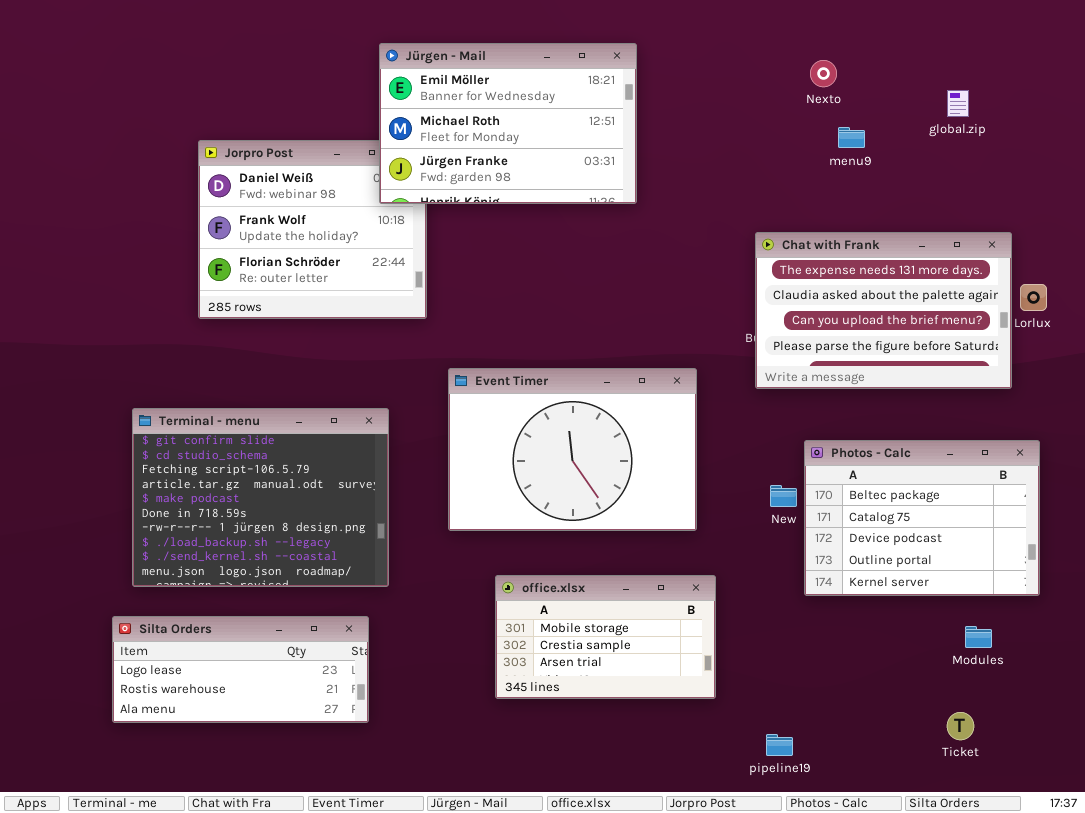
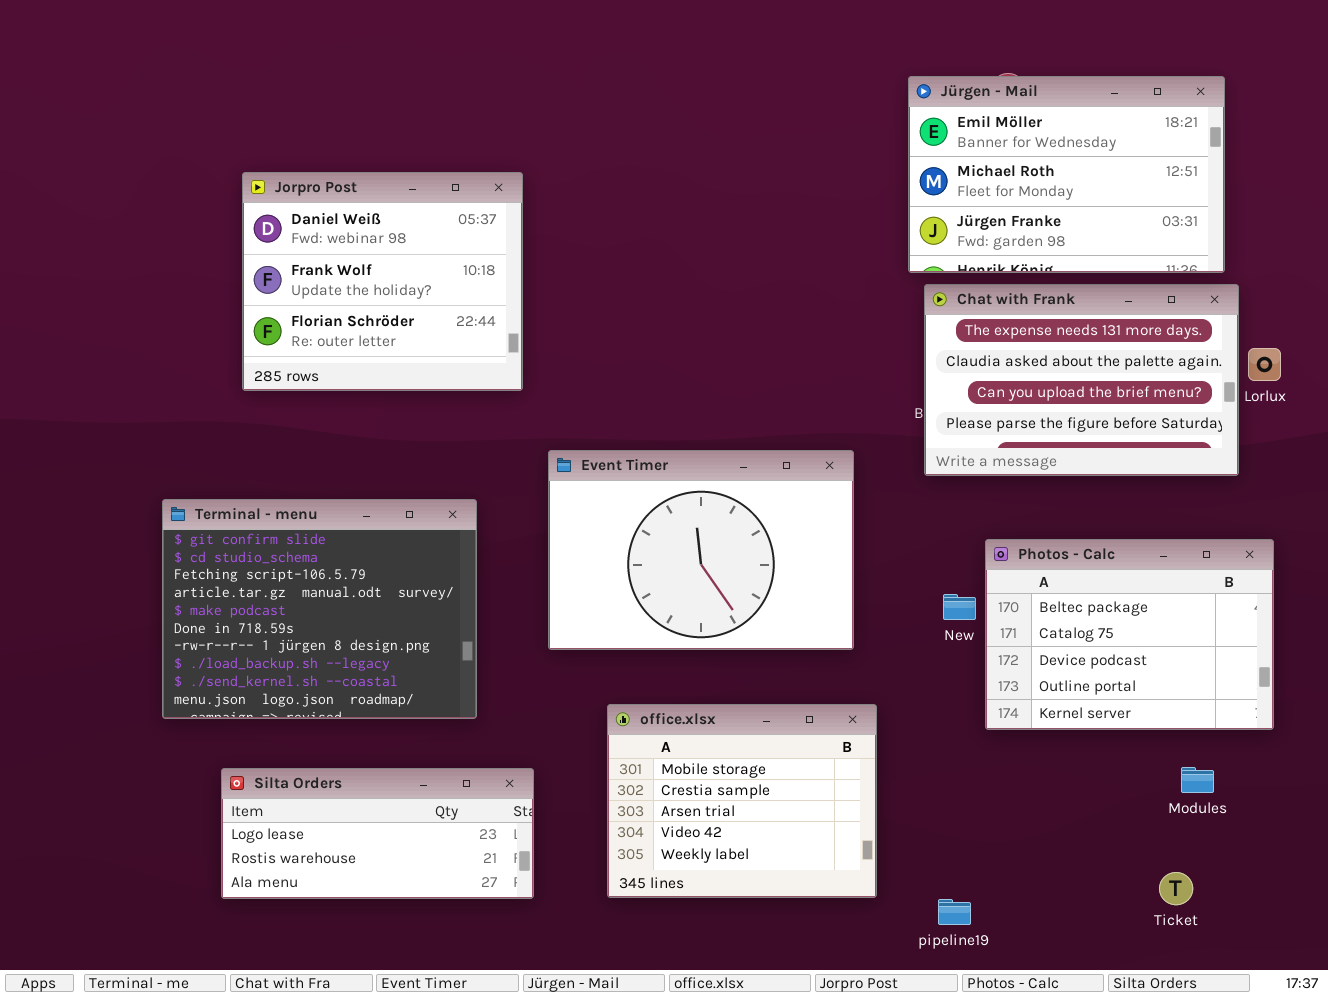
Jürgen - Mail: [379,43,637,204] -> [908,76,1225,273], moved
office.xlsx: [495,575,716,699] -> [607,704,877,898], resized
Silta Orders: [112,616,369,723] -> [221,768,534,899], moved

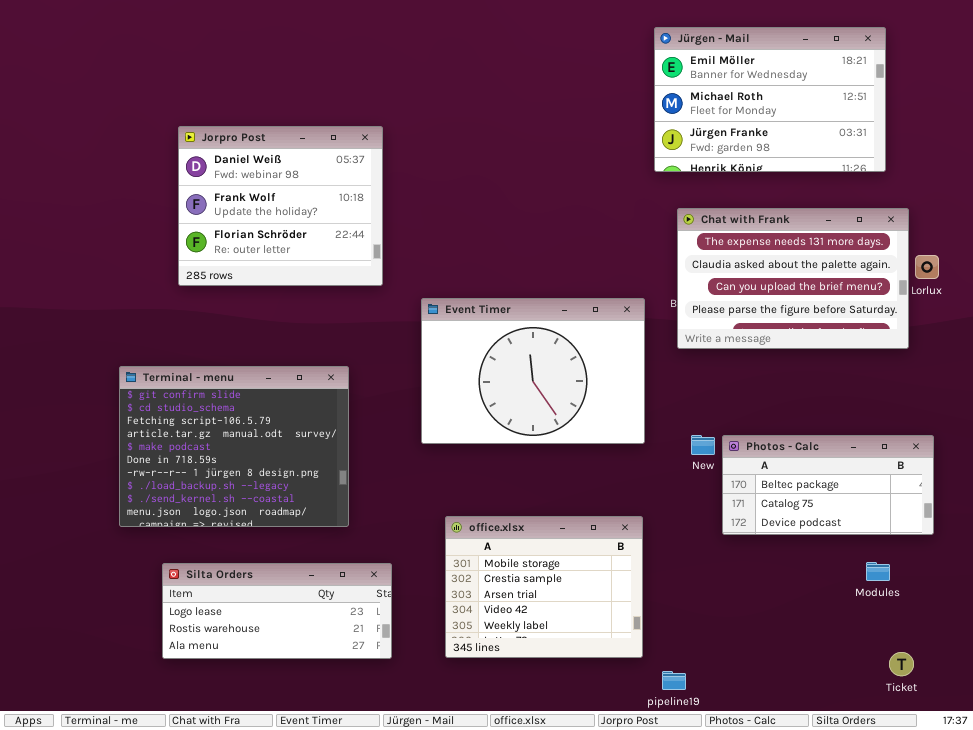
Jürgen - Mail: [908,76,1225,273] -> [654,27,886,172], moved
Event Timer: [548,450,854,650] -> [421,298,645,444], moved
Photos - Calc: [985,539,1274,730] -> [722,435,934,535], resized
Ticket: [1159,872,1193,905] -> [889,652,914,676], moved
pipeline19: [938,899,971,925] -> [662,671,686,690], moved

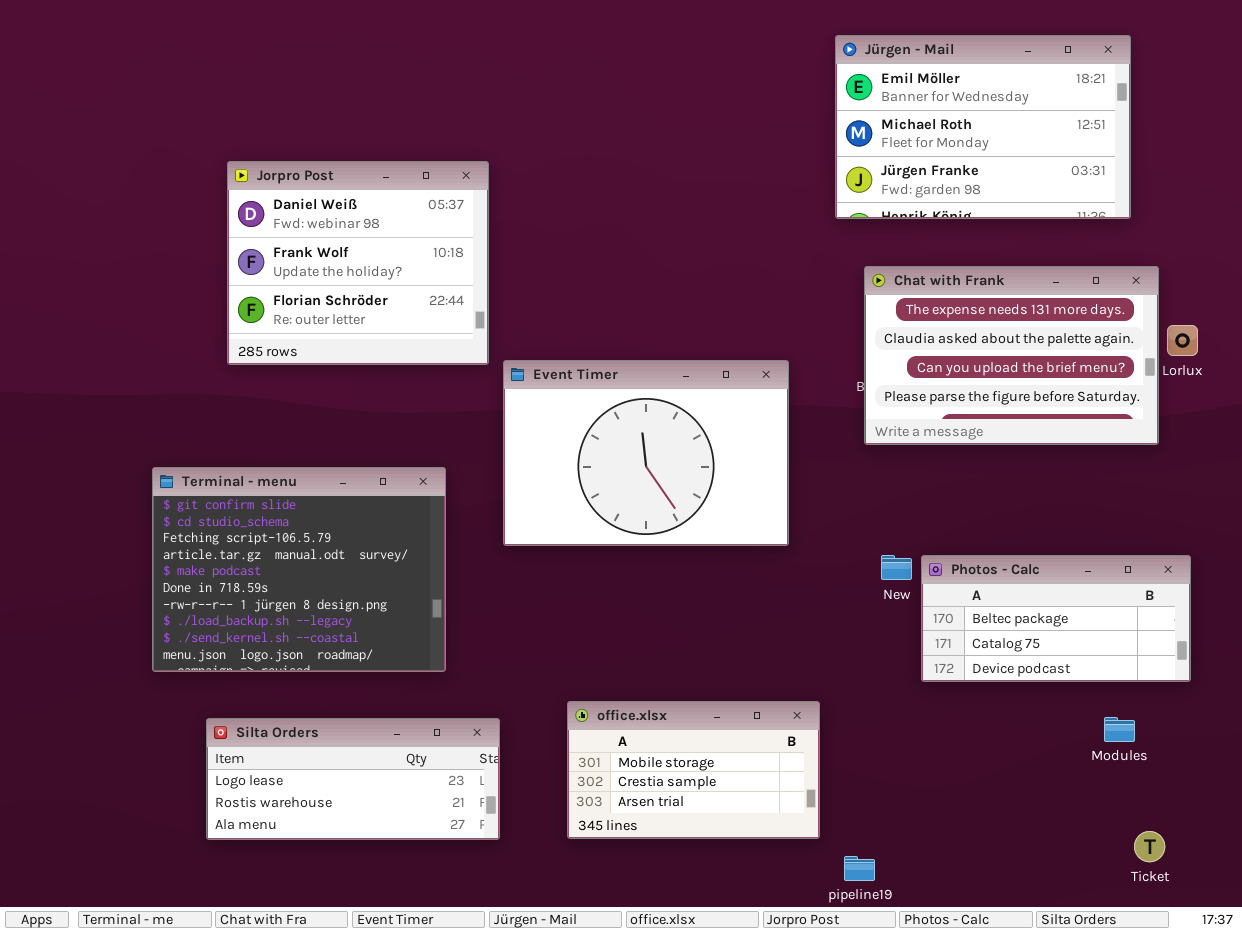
Event Timer: [421,298,645,444] -> [503,360,789,546], moved
office.xlsx: [445,516,643,658] -> [567,701,820,839], resized

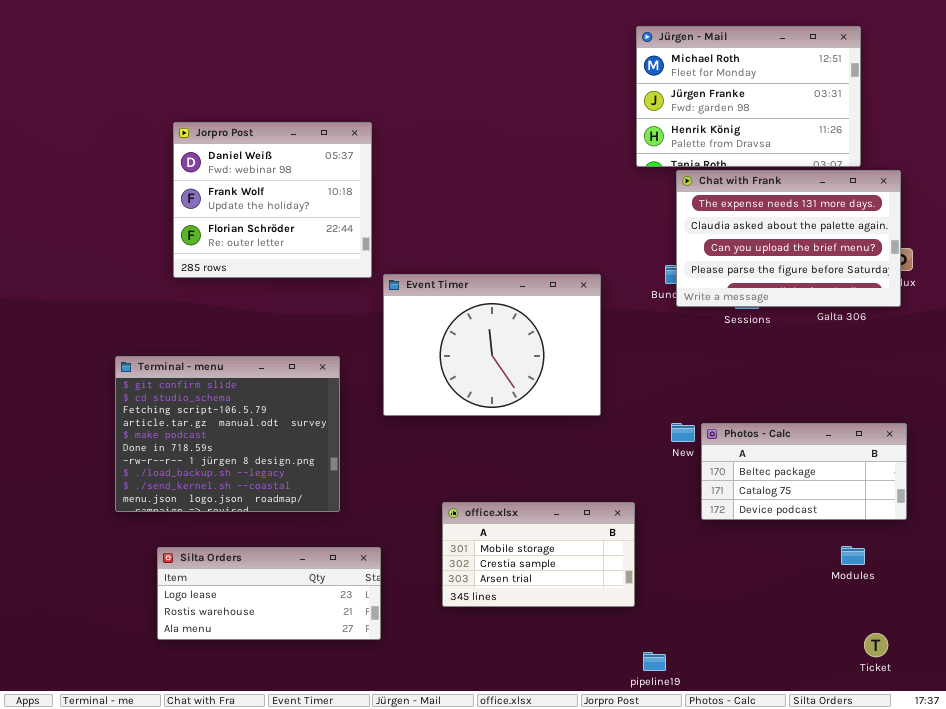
Jürgen - Mail: [835,35,1131,219] -> [636,26,861,167], scrolled down 1 row
Chat with Frank: [864,266,1159,445] -> [676,170,901,307], moved
office.xlsx: [567,701,820,839] -> [442,502,635,607], moved

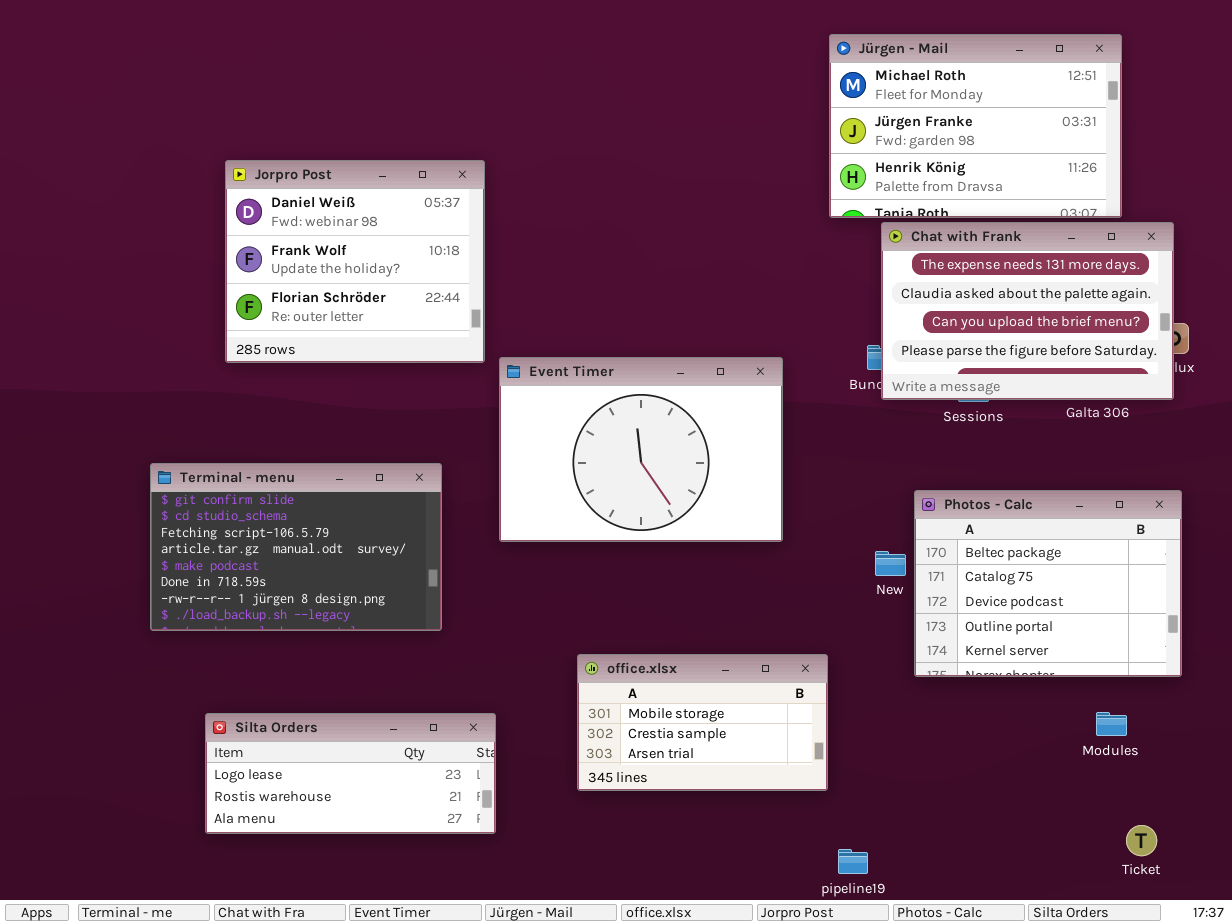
Terminal - menu: [115,356,340,512] -> [150,463,442,631], resized
Photos - Calc: [701,423,907,520] -> [914,490,1182,677], resized

